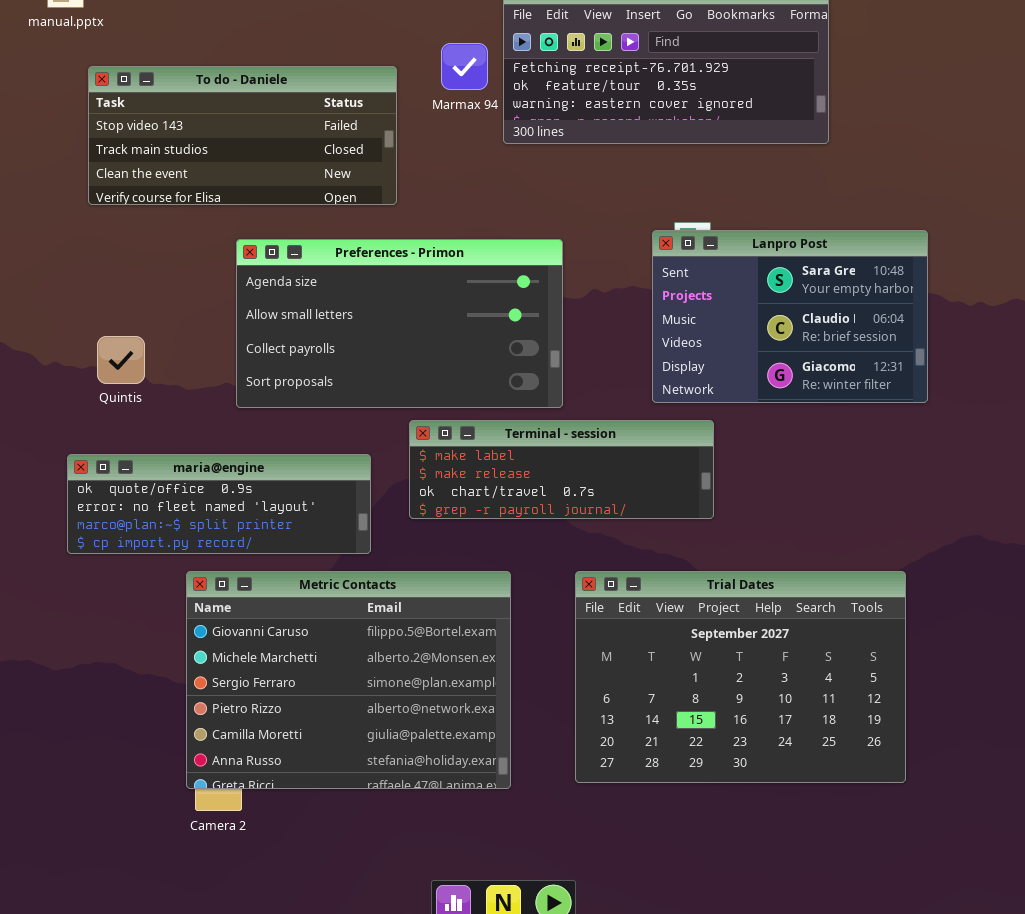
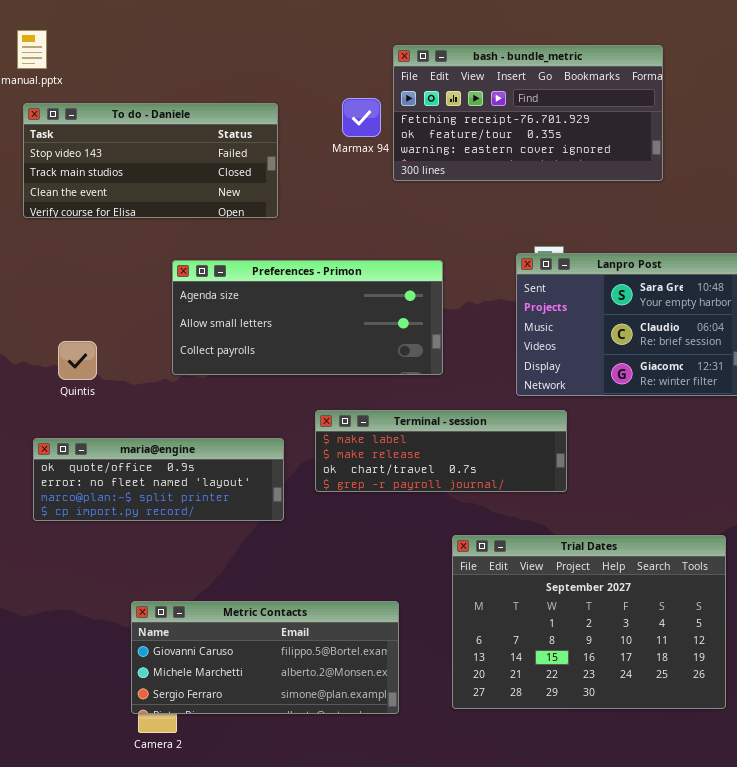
To do - Daniele: [88,66,397,205] -> [23,103,278,218], moved
Preferences - Primon: [236,239,563,408] -> [172,260,443,375], resized
Metric Contacts: [186,571,511,789] -> [131,601,399,714], resized

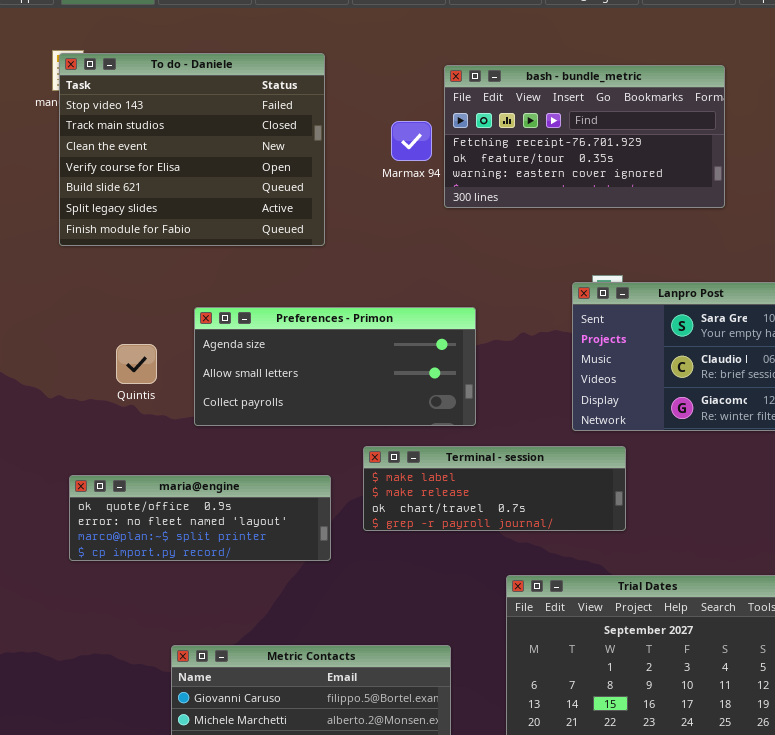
To do - Daniele: [23,103,278,218] -> [59,53,325,246], resized
Preferences - Primon: [172,260,443,375] -> [194,307,476,426], moved
Quintis: [58,341,97,380] -> [116,344,157,384], moved

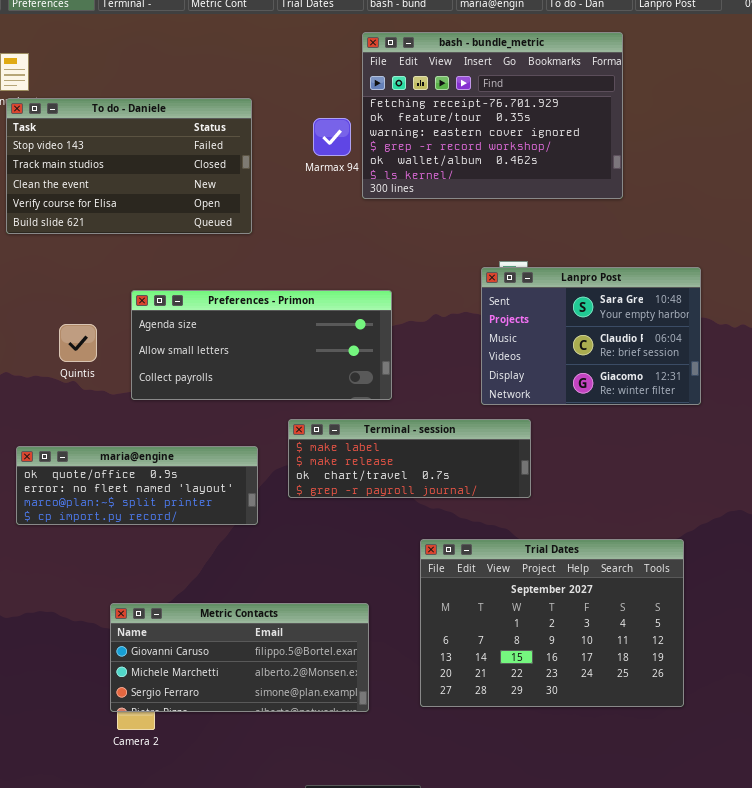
To do - Daniele: [59,53,325,246] -> [6,98,252,234], resized
bash - bundle_metric: [444,65,725,208] -> [362,32,623,199], resized

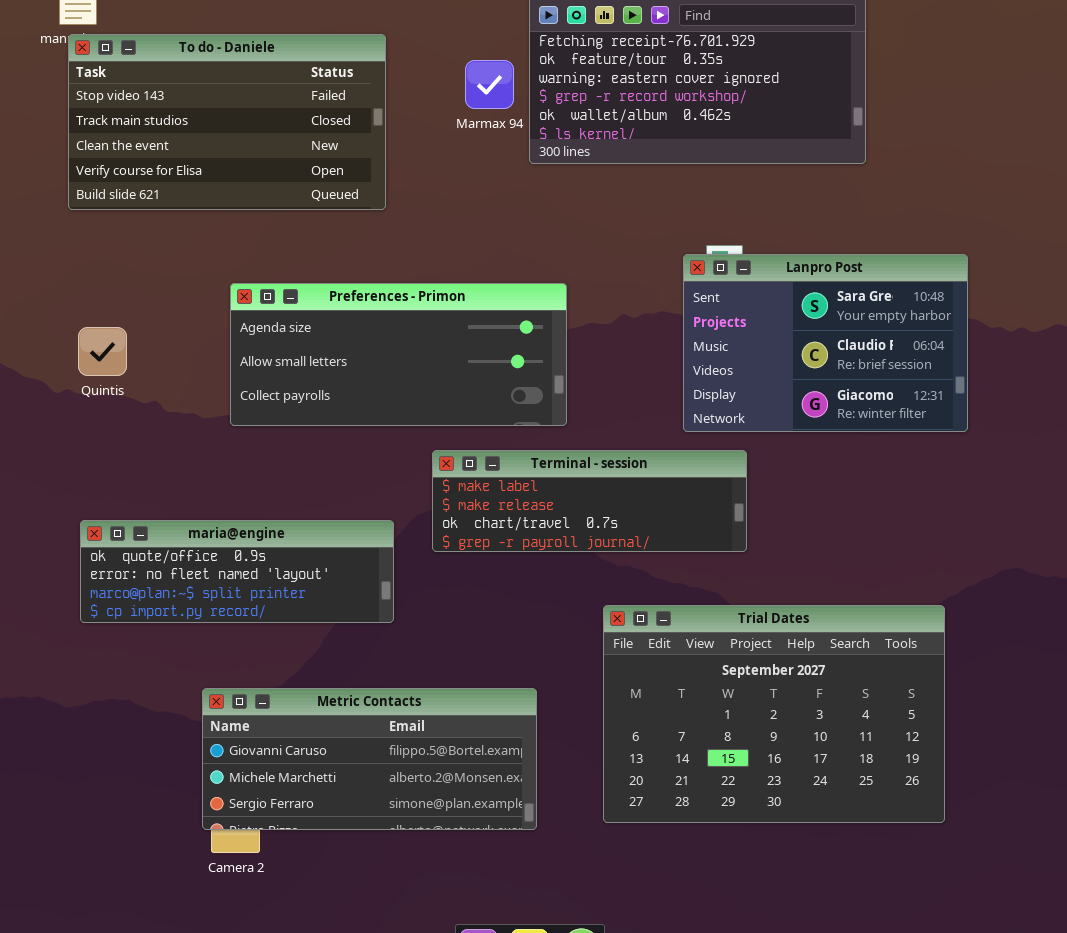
Quintis: [59,324,97,362] -> [78,327,127,376], moved
maria@engine: [16,446,258,525] -> [80,520,394,623], moved

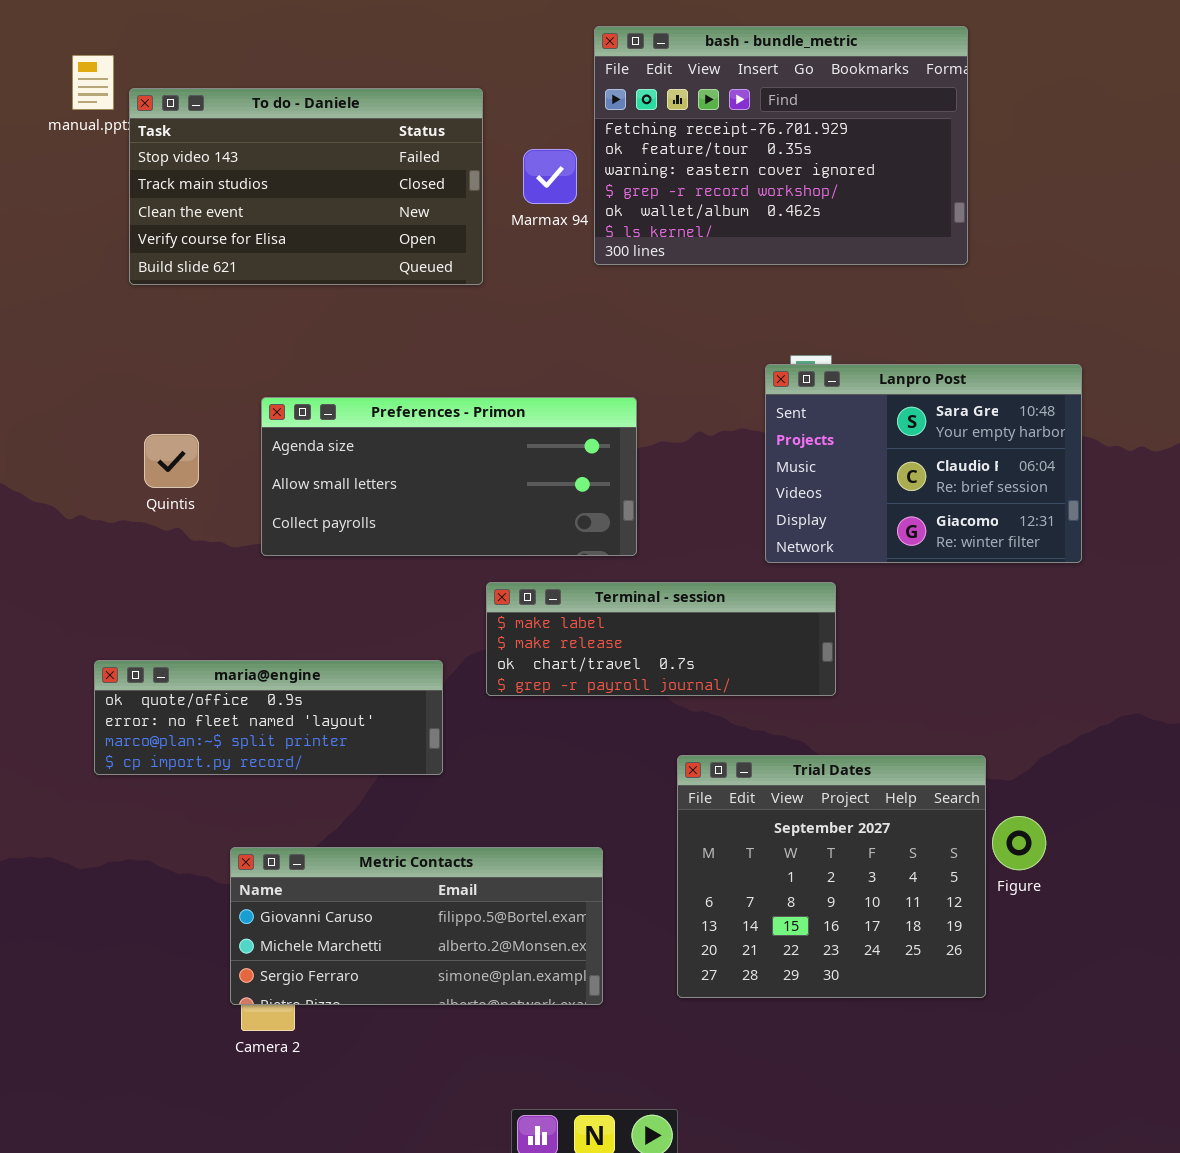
To do - Daniele: [68,34,386,210] -> [129,88,483,285], moved
Quintis: [78,327,127,376] -> [144,434,199,488], moved
Trial Dates: [603,605,945,823] -> [677,755,986,998], resized

